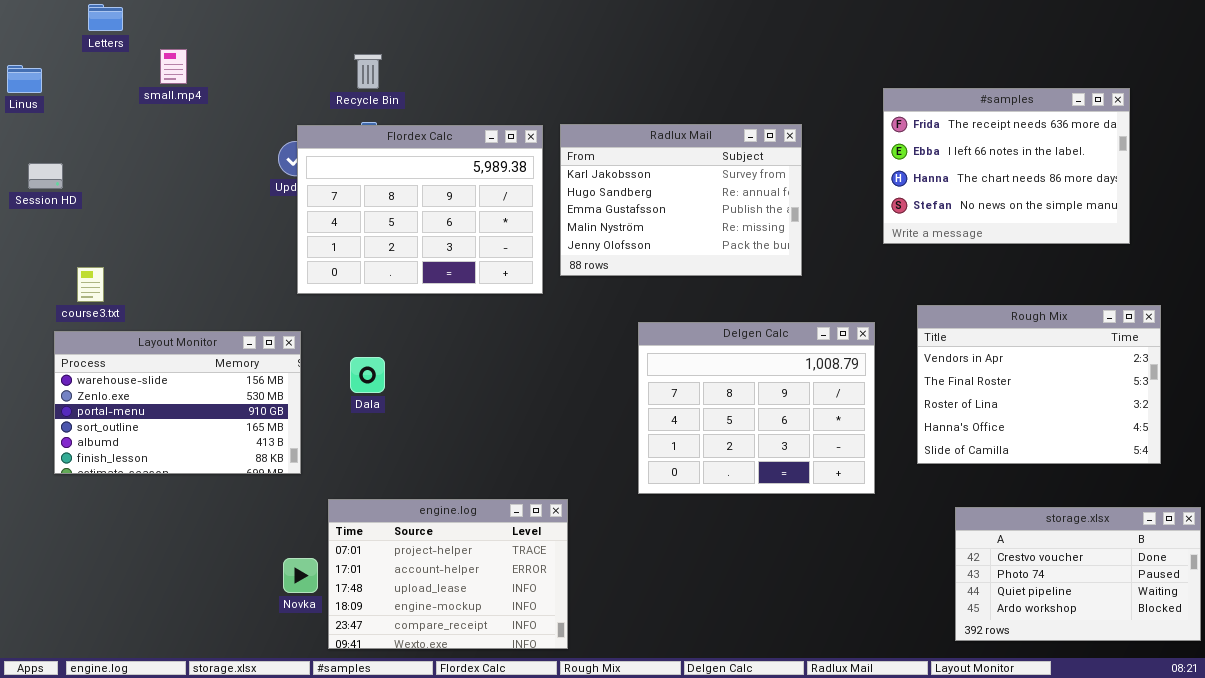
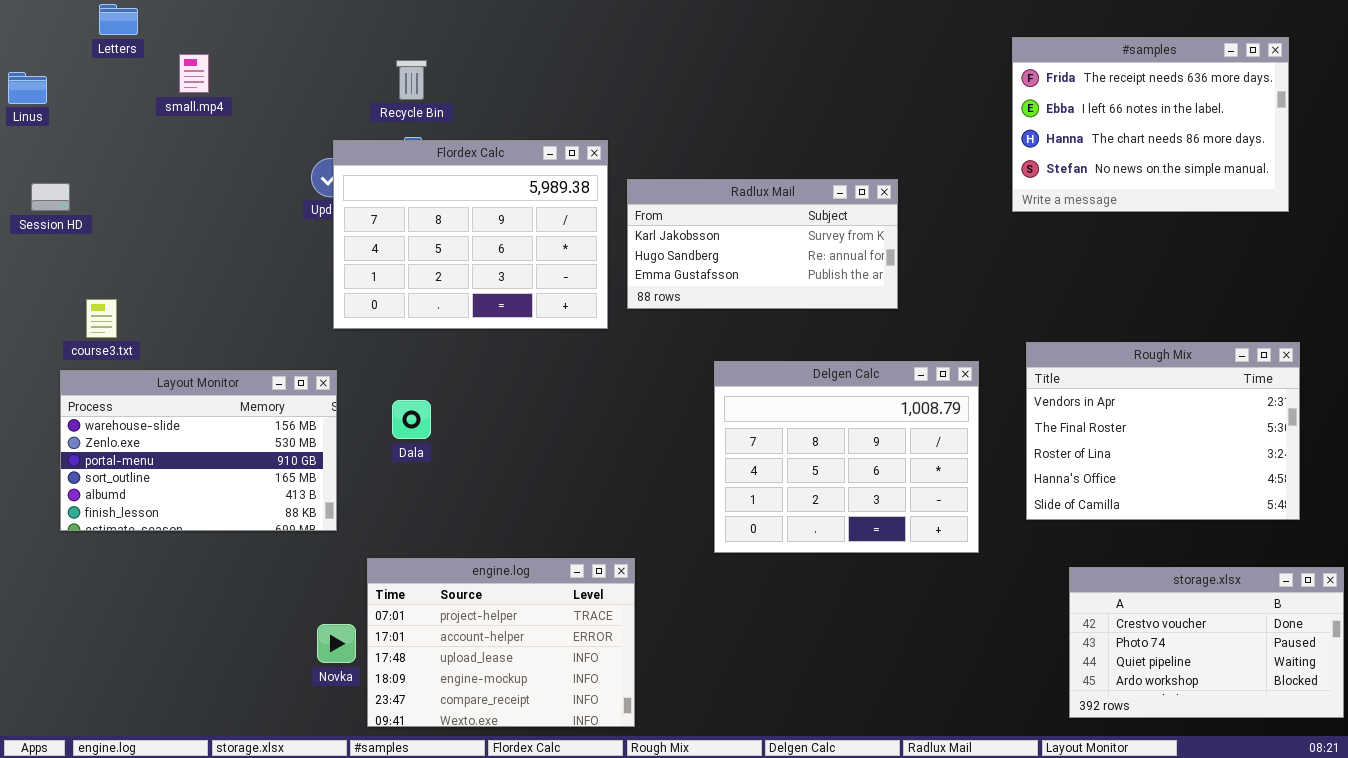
#samples: [883,88,1130,244] -> [1012,37,1289,212], moved
Radlux Mail: [560,124,802,276] -> [627,179,898,309], resized

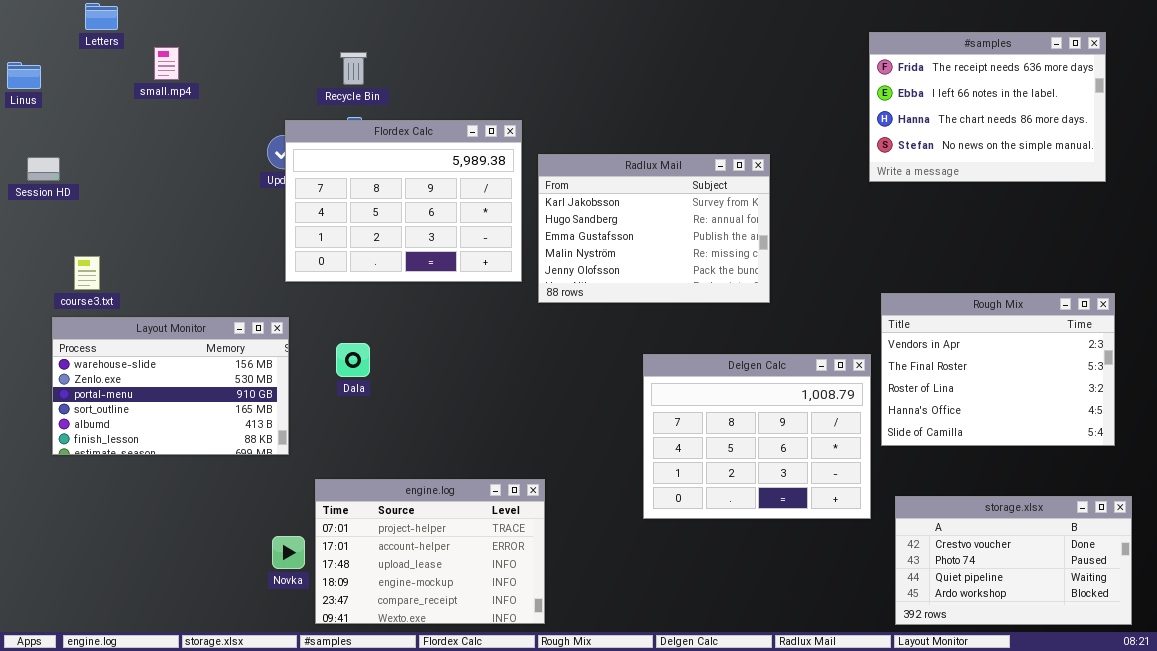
Radlux Mail: [627,179,898,309] -> [538,154,770,303], resized
Delgen Calc: [714,361,979,553] -> [643,354,871,519], moved
storage.xlsx: [1069,567,1344,718] -> [895,496,1132,625], moved

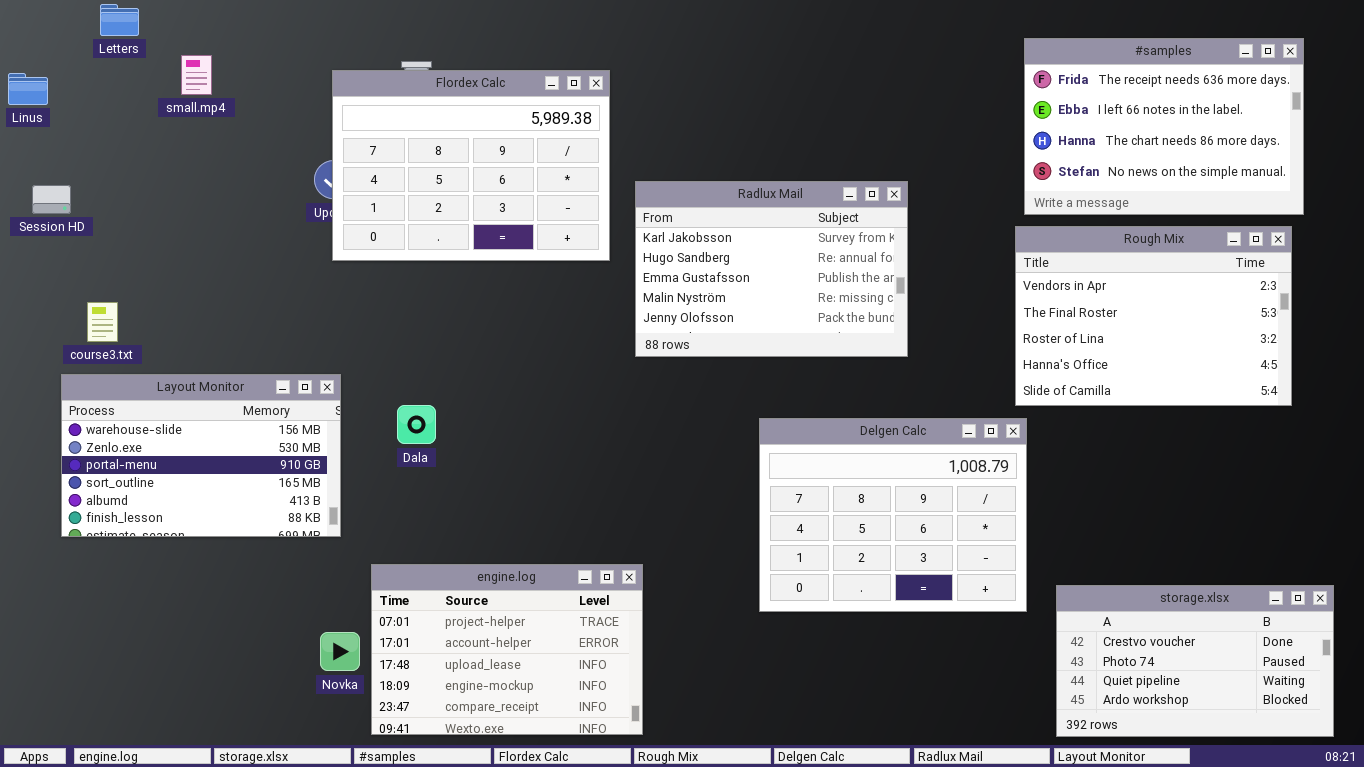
Flordex Calc: [285,120,522,282] -> [332,70,610,261], moved
Rough Mix: [881,293,1115,446] -> [1015,226,1292,406], moved

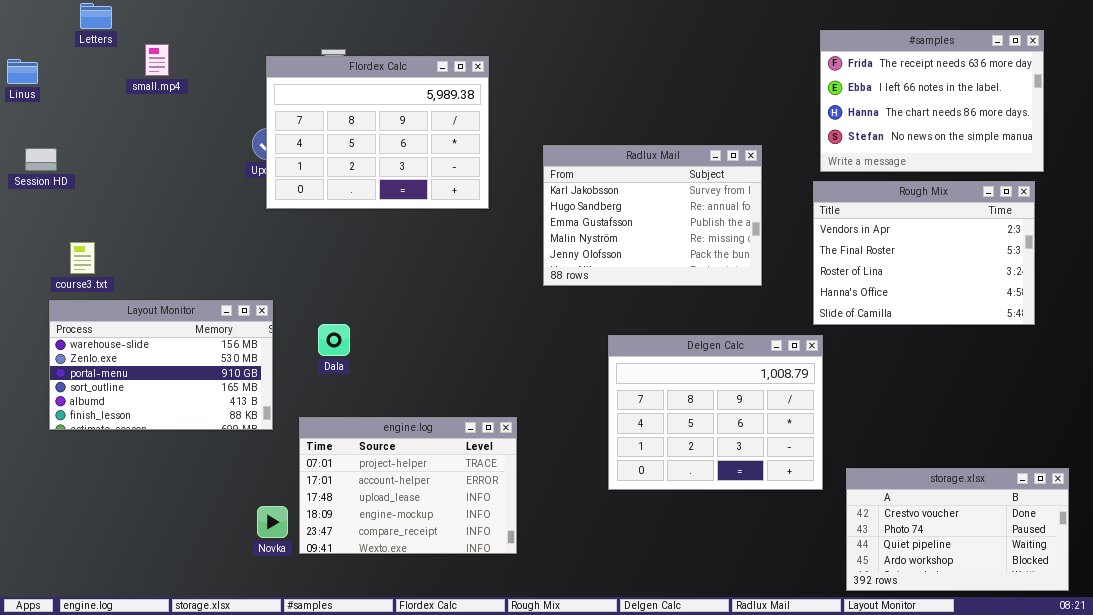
Radlux Mail: [635,181,908,357] -> [543,145,762,286], moved
engine.log: [371,564,643,735] -> [299,417,517,554], moved

